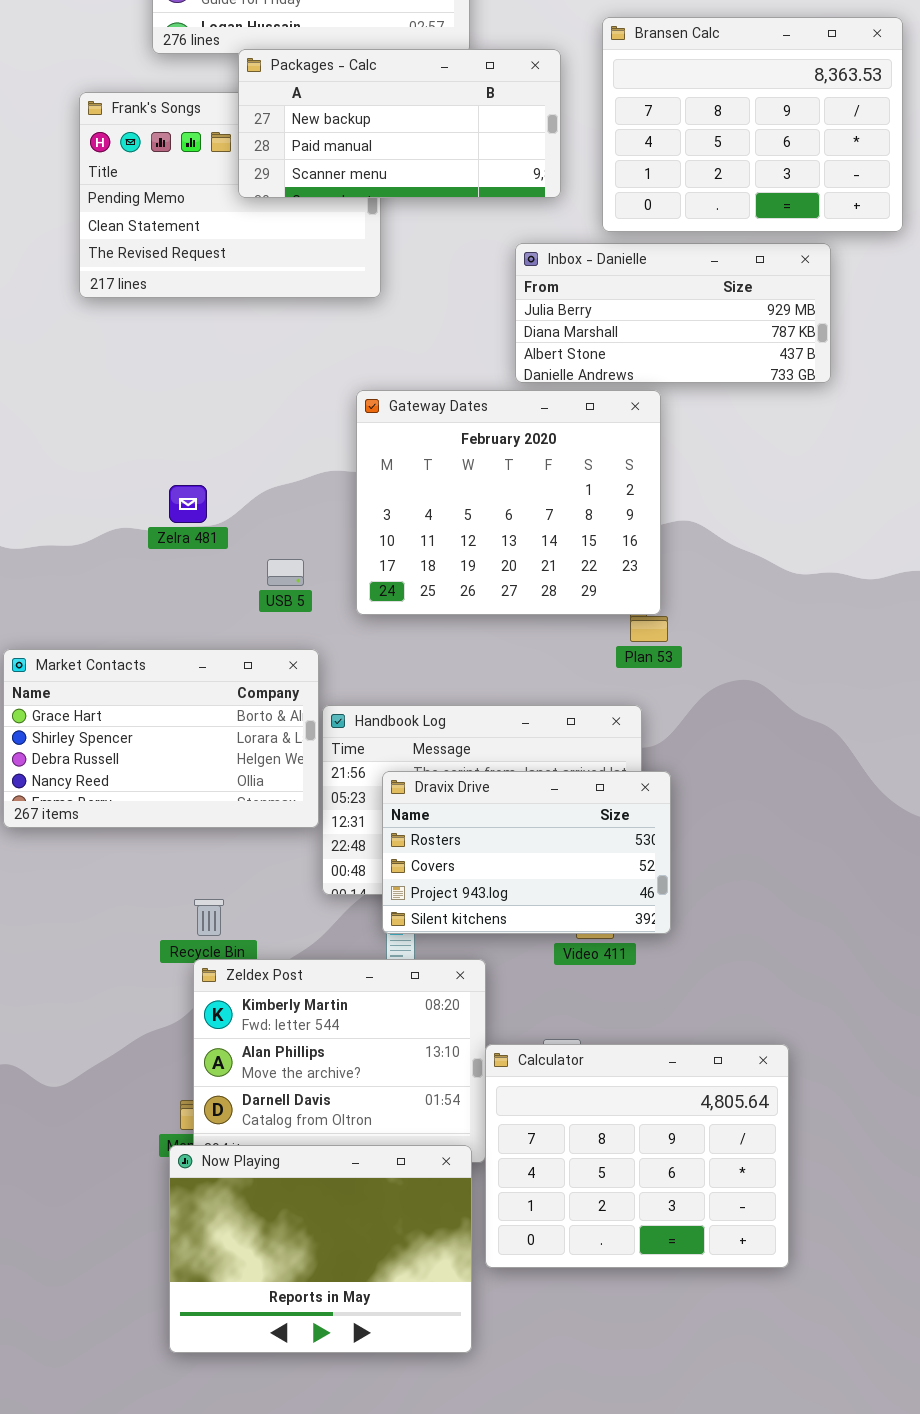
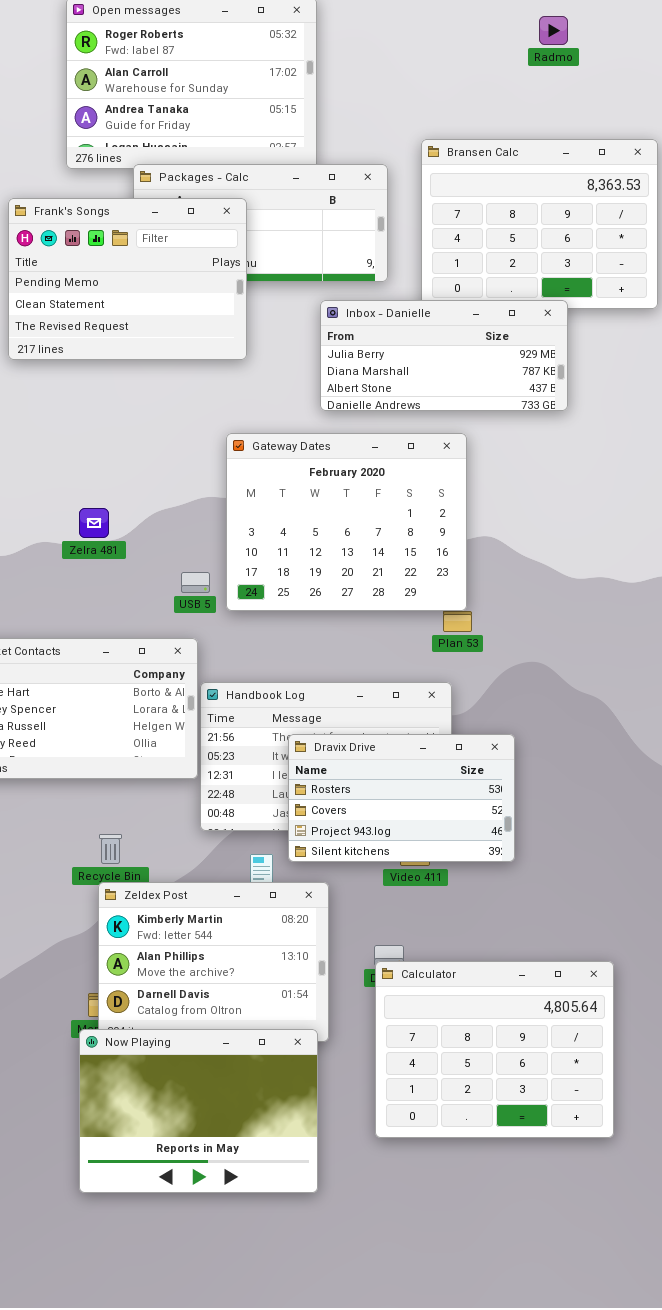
Frank's Songs: [79,92,381,298] -> [8,198,247,360], raised
Inbox - Danielle: [515,243,831,383] -> [320,300,568,411], moved
USB 5: [267,559,304,586] -> [181,572,210,593], moved
Dravix Drive: [382,771,671,934] -> [288,734,515,862], moved
Calculator: [485,1044,789,1268] -> [375,961,614,1138], moved

